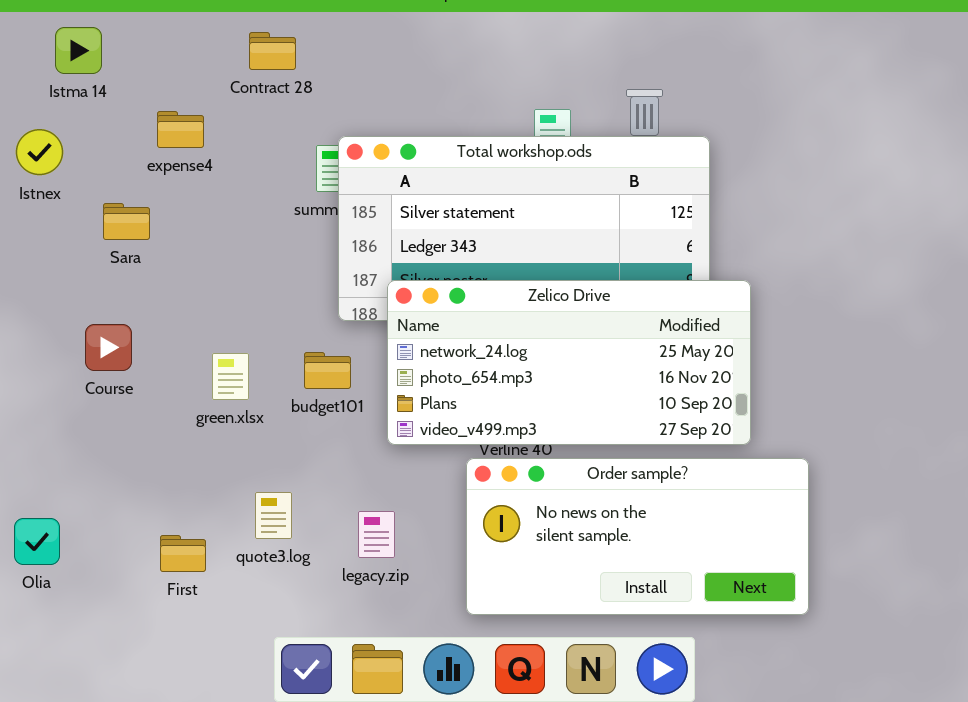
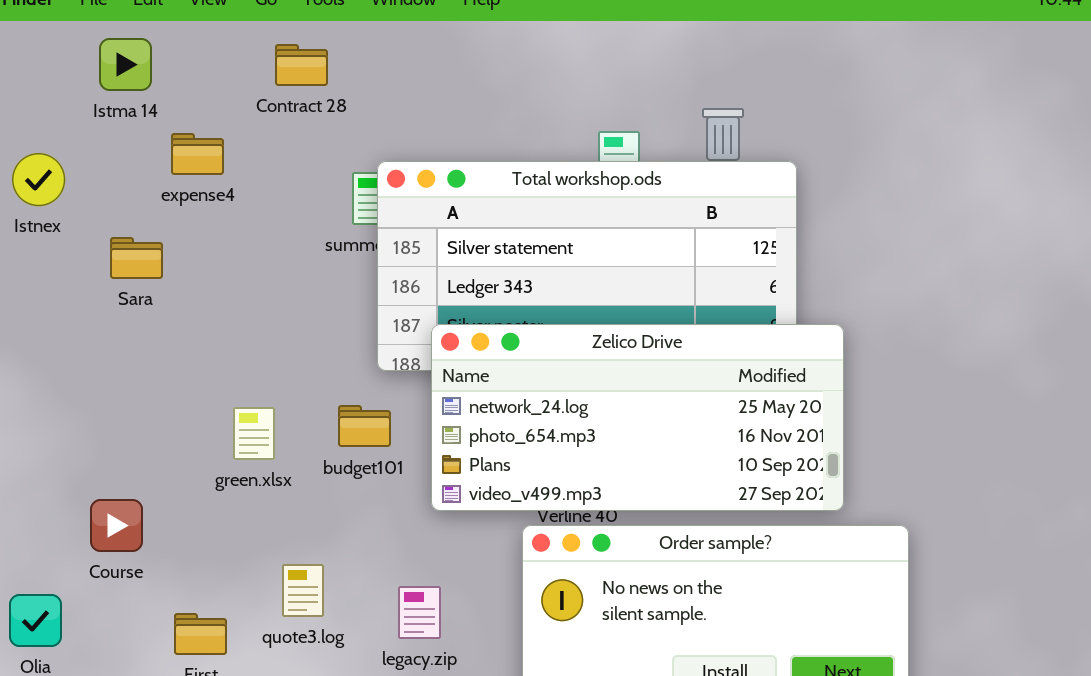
Istma 14: [55,27,102,74] -> [99,38,152,91], moved
Course: [85,324,132,371] -> [90,499,143,552], moved

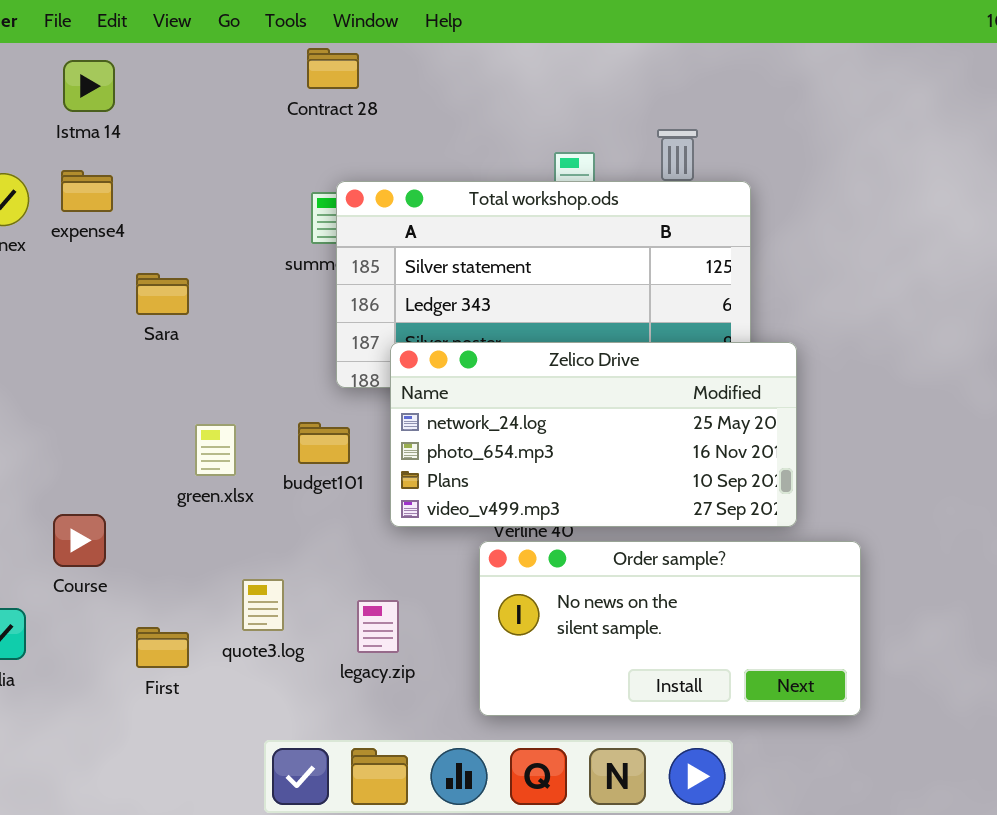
Contract 28: [275,44,328,86] -> [307,48,359,89], moved
expense4: [171,133,224,175] -> [61,170,113,212], moved
Sara: [110,237,163,279] -> [136,273,189,315], moved

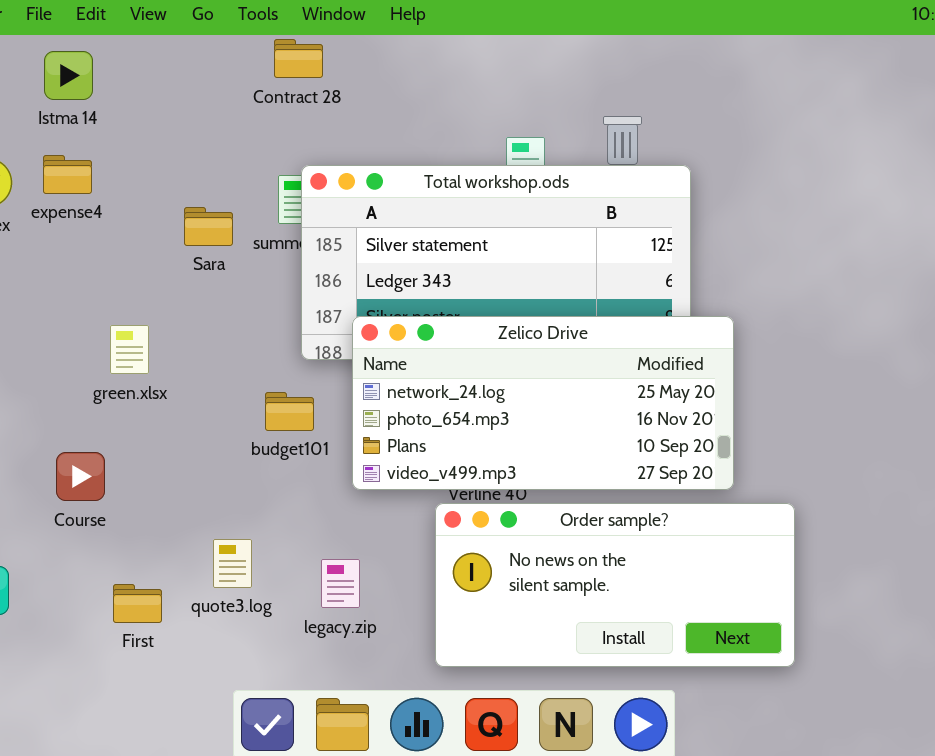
Sara: [136,273,189,315] -> [184,207,233,246], moved
green.xlsx: [195,424,236,476] -> [110,325,149,374], moved
Course: [53,514,106,567] -> [56,452,105,501], moved

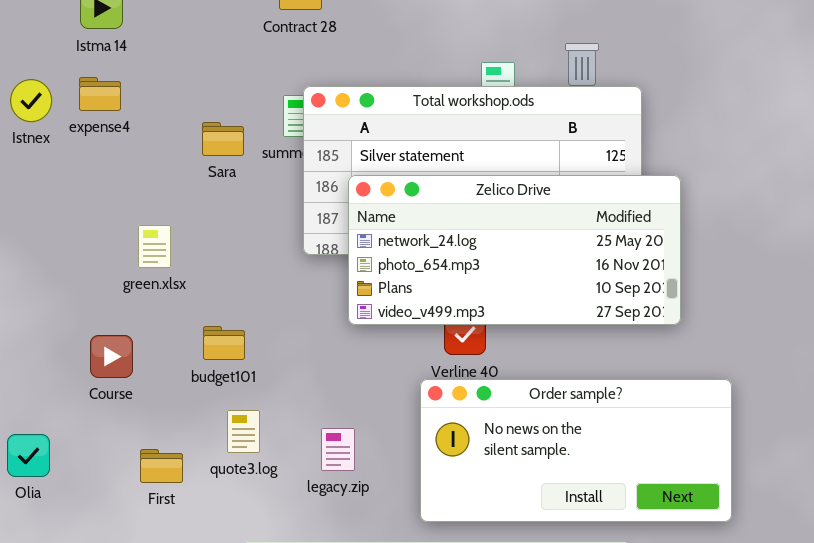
Zelico Drive: [352,316,734,490] -> [348,175,681,325], moved
budget101: [265,392,314,431] -> [203,326,245,360], moved

